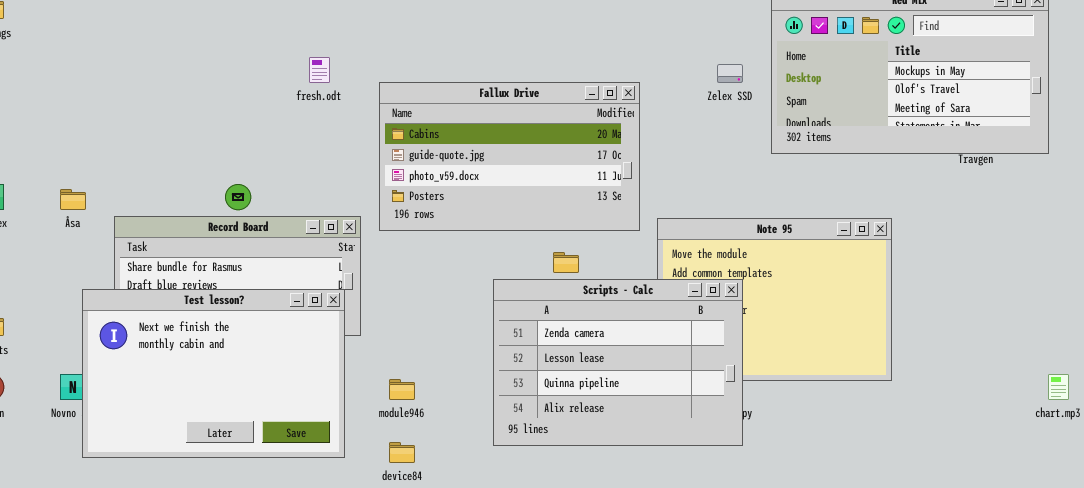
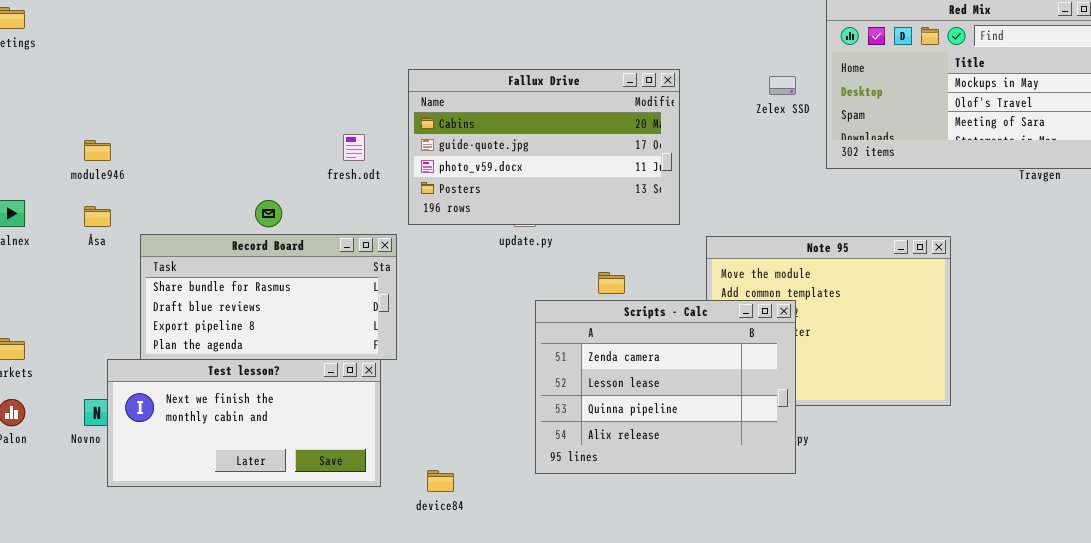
fresh.odt: [309,57,330,83] -> [343,134,365,161], moved
Fallux Drive: [379,82,640,231] -> [408,69,680,225], moved
Test lesson?: [82,289,345,458] -> [107,359,381,487], resized
module946: [389,379,415,400] -> [84,140,111,161], moved

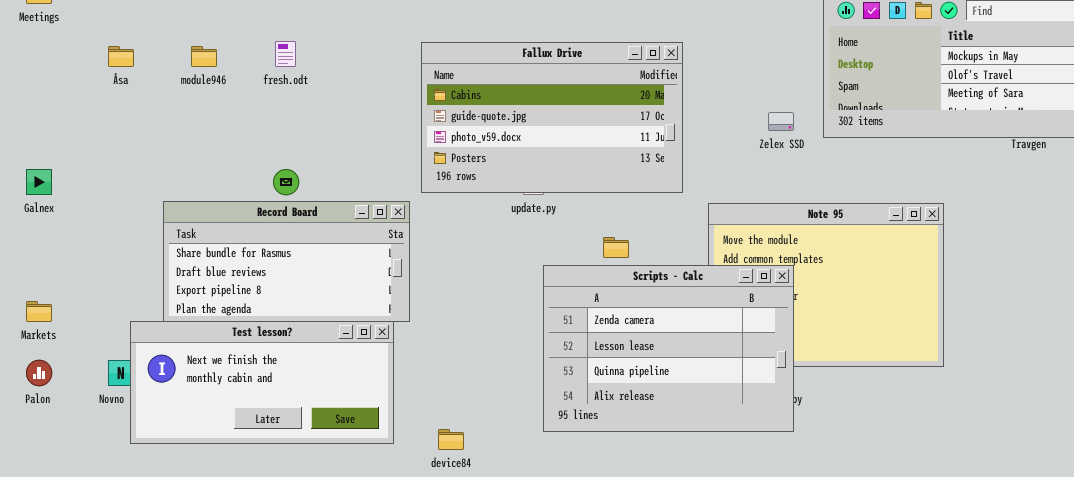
Zelex SSD: [769,76,796,95] -> [768,112,794,131], moved
fresh.odt: [343,134,365,161] -> [275,41,296,67], moved
module946: [84,140,111,161] -> [191,46,217,67], moved
Åsa: [84,206,111,227] -> [108,46,134,67], moved

